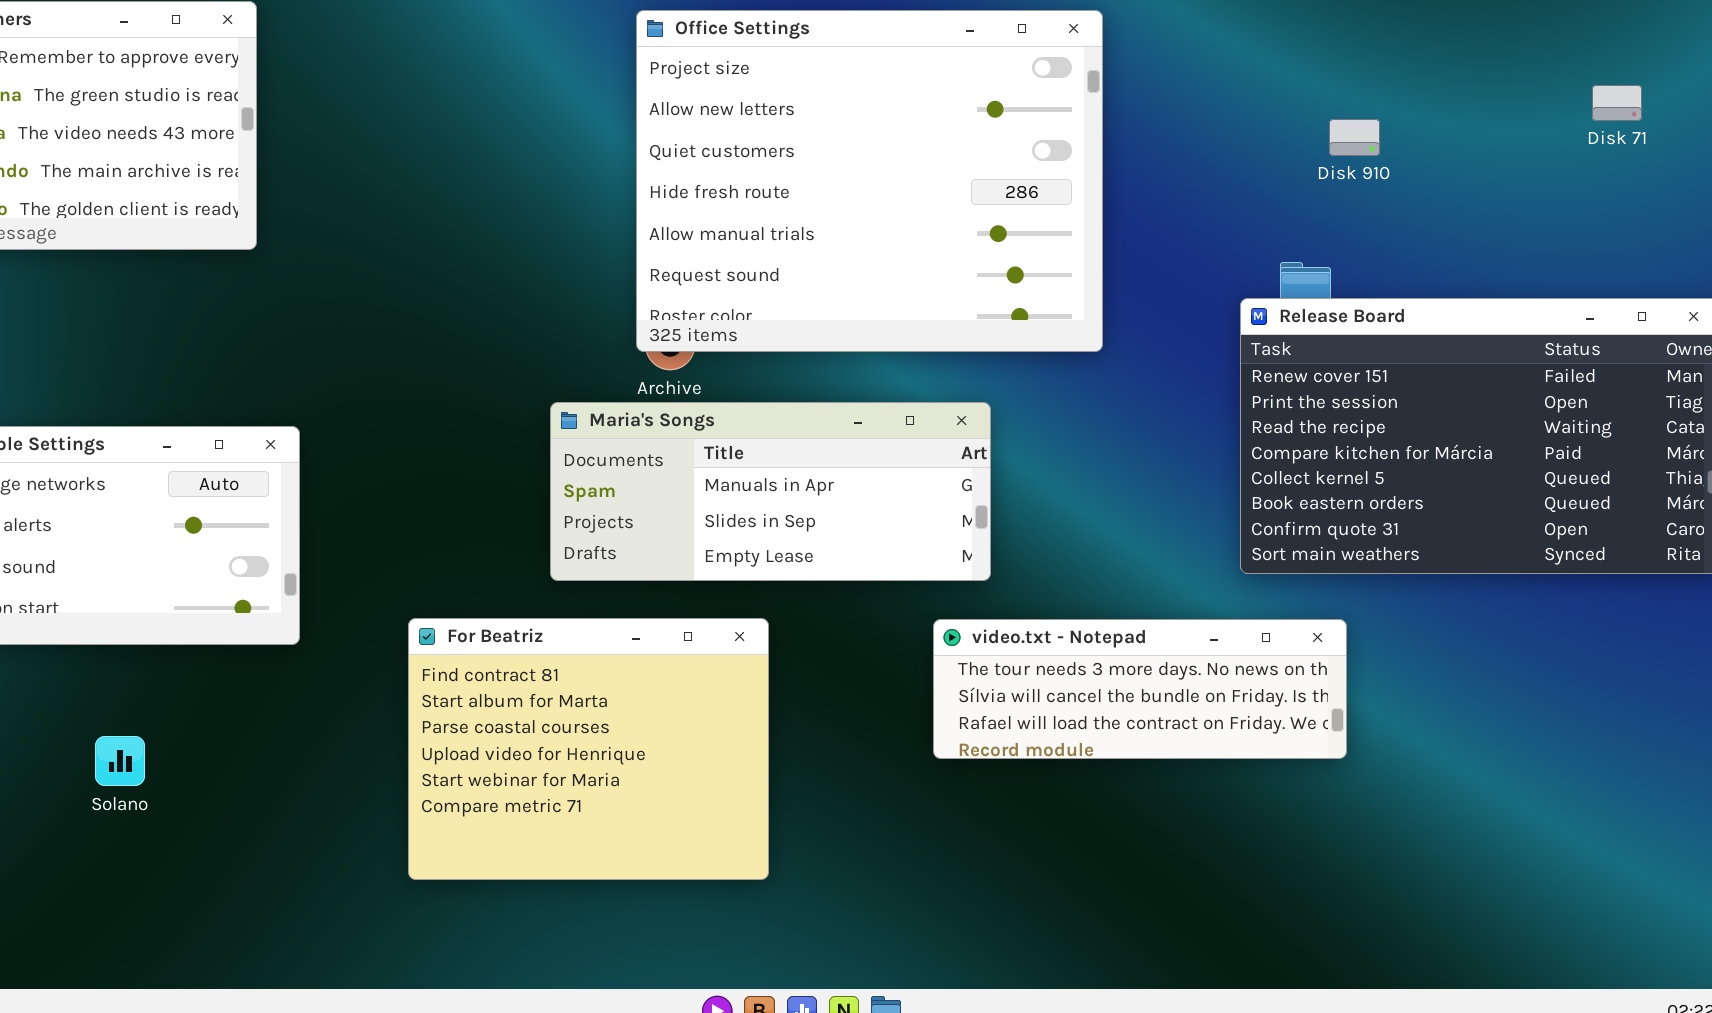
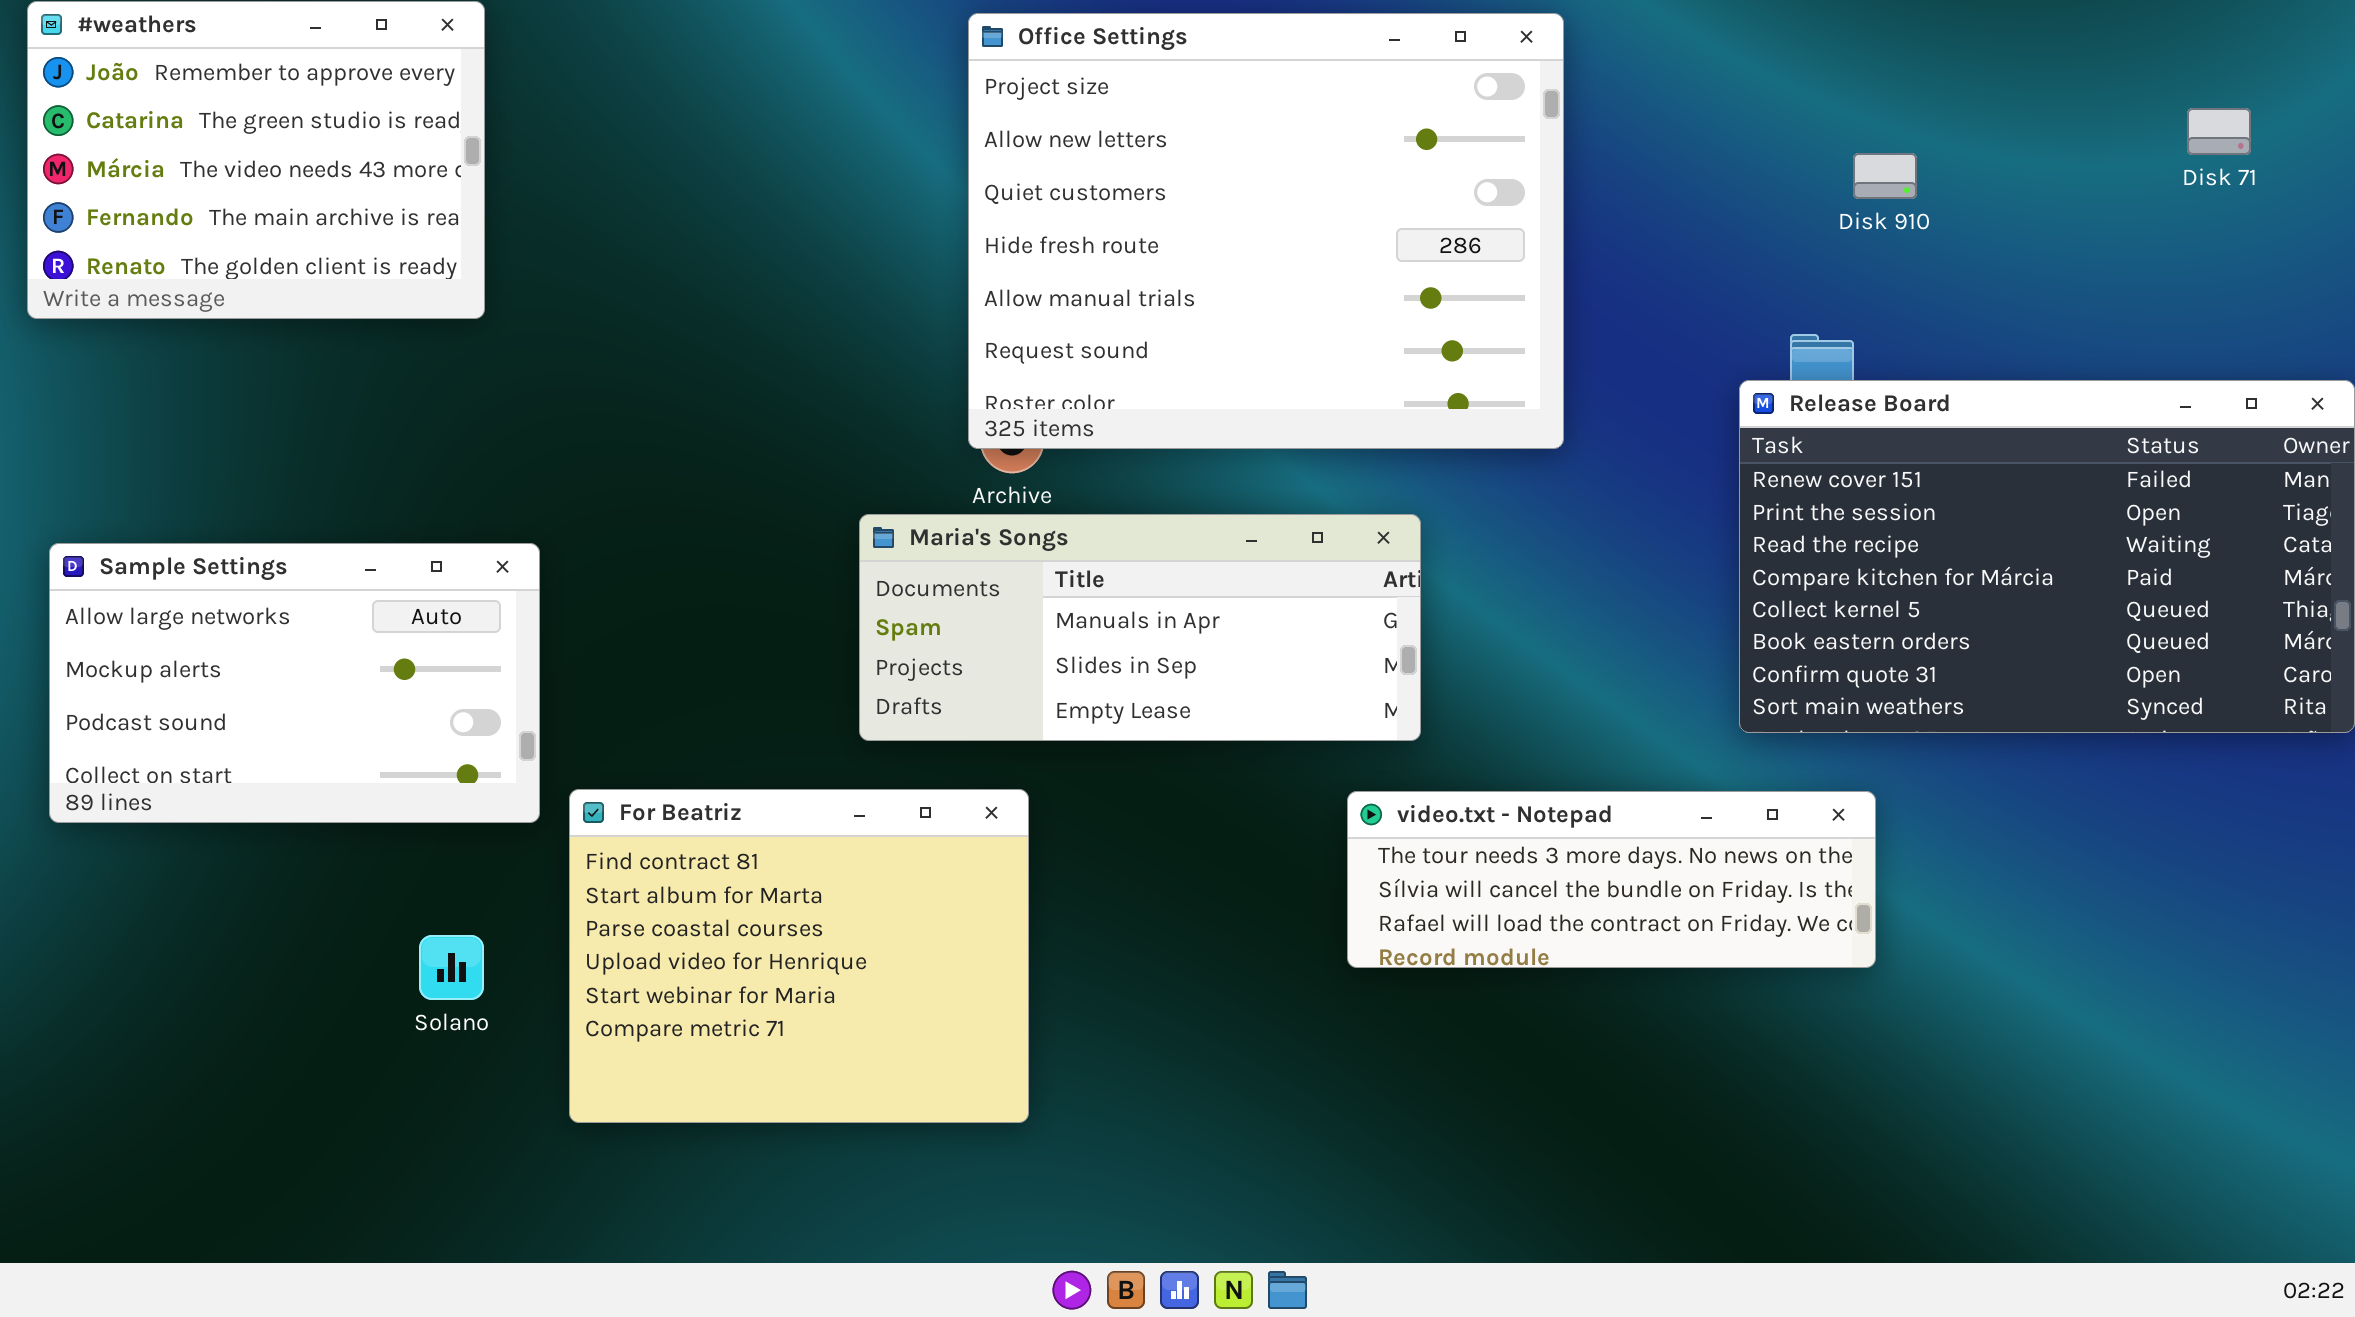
For Beatriz: [408,618,769,880] -> [569,789,1029,1123], moved
Solano: [95,736,145,786] -> [419,935,484,1000], moved

